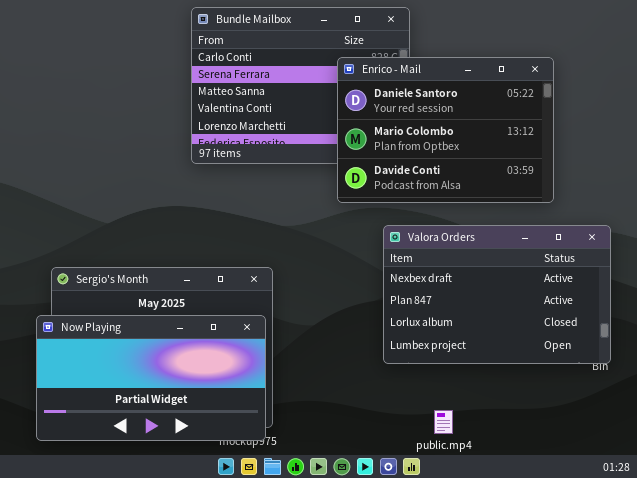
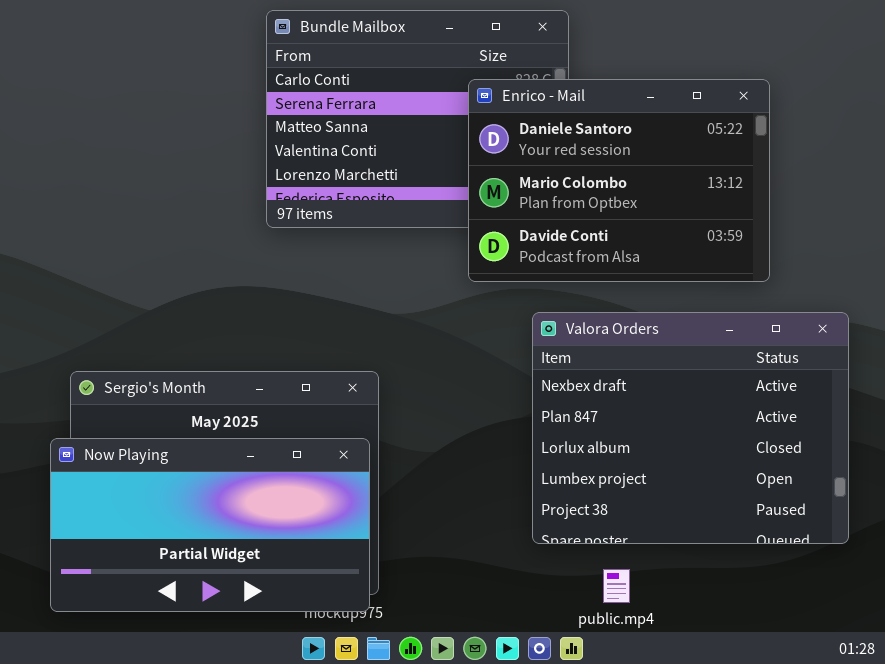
Valora Orders: [383,225,611,364] -> [532,312,849,544], resized

